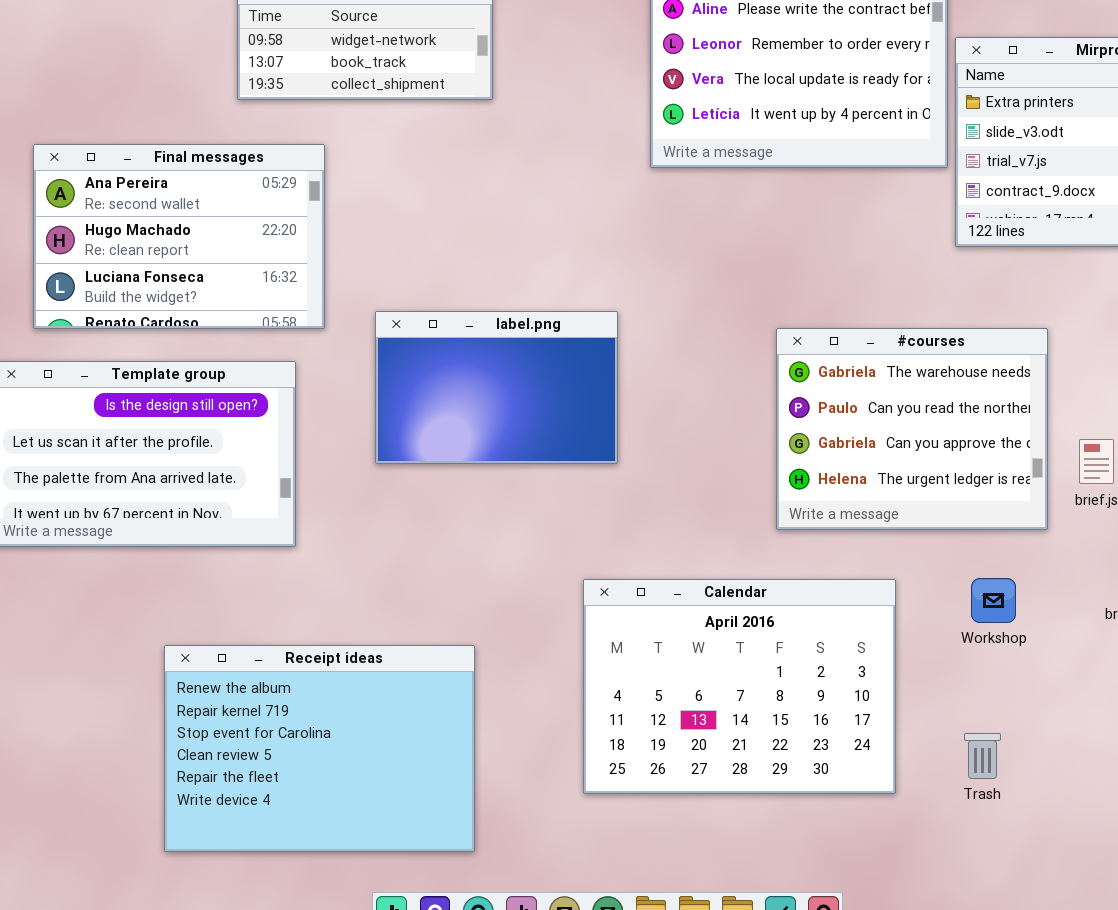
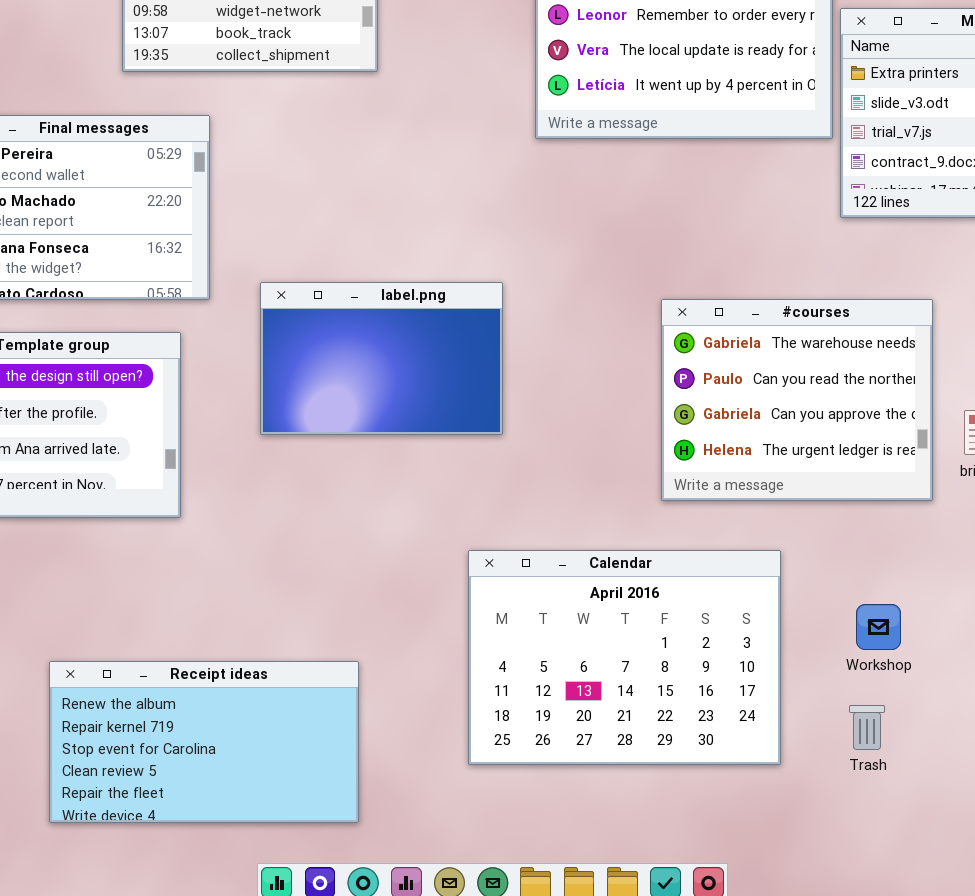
Workshop: [971,578,1016,623] -> [856,604,901,650], moved
Receipt ideas: [164,645,475,852] -> [49,661,359,823], resized

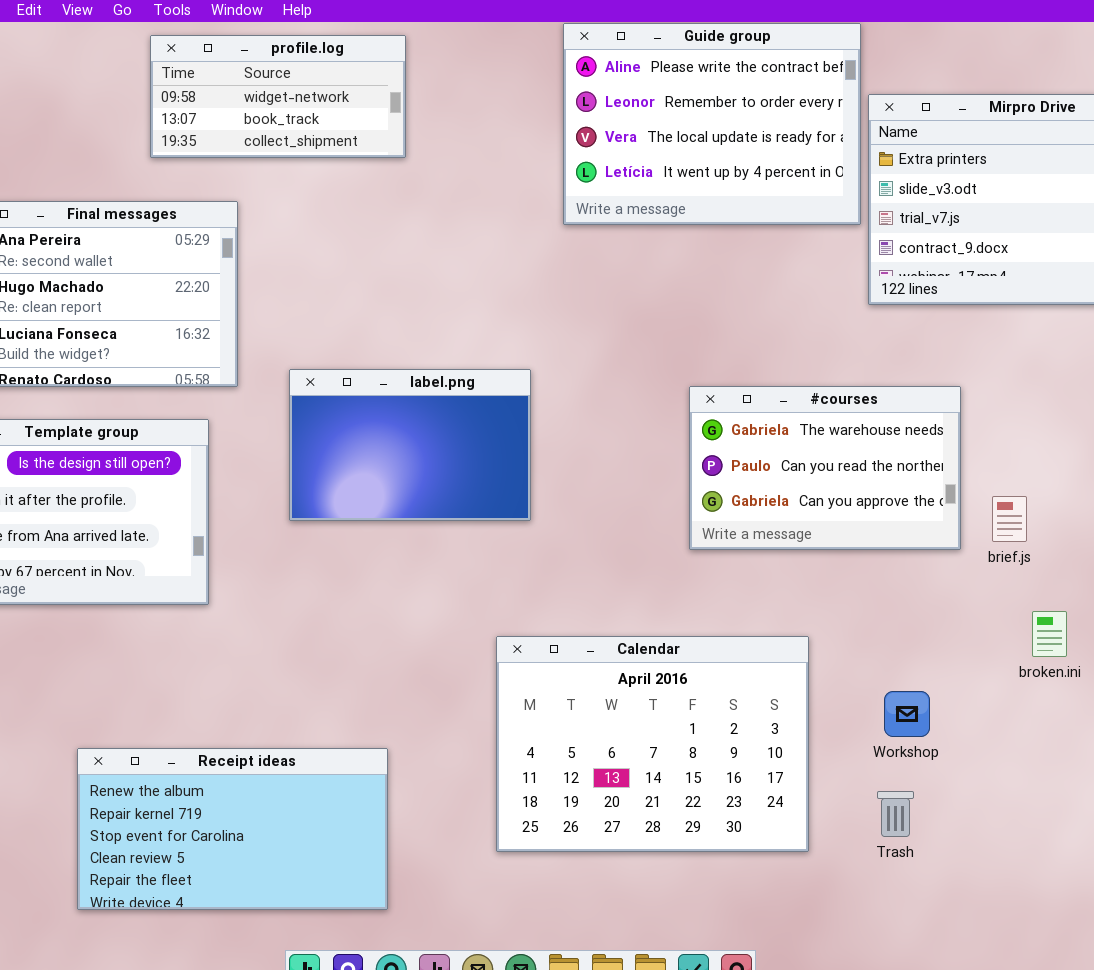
#courses: [661,299,933,501] -> [689,386,961,550], resized

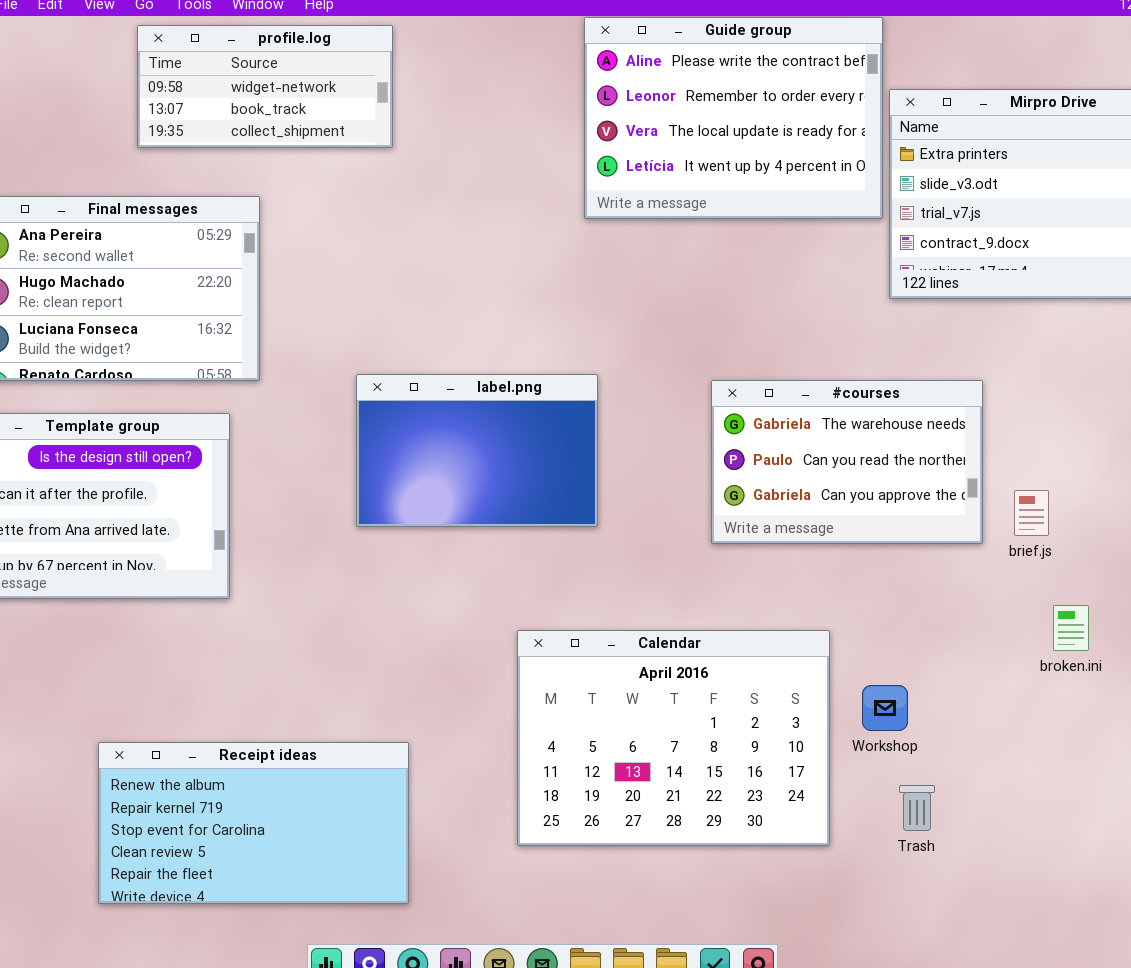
profile.log: [150,35,406,158] -> [137,25,393,148], moved
label.png: [289,369,531,521] -> [356,374,598,527], moved
Workshop: [884,691,930,737] -> [862,685,908,731], moved

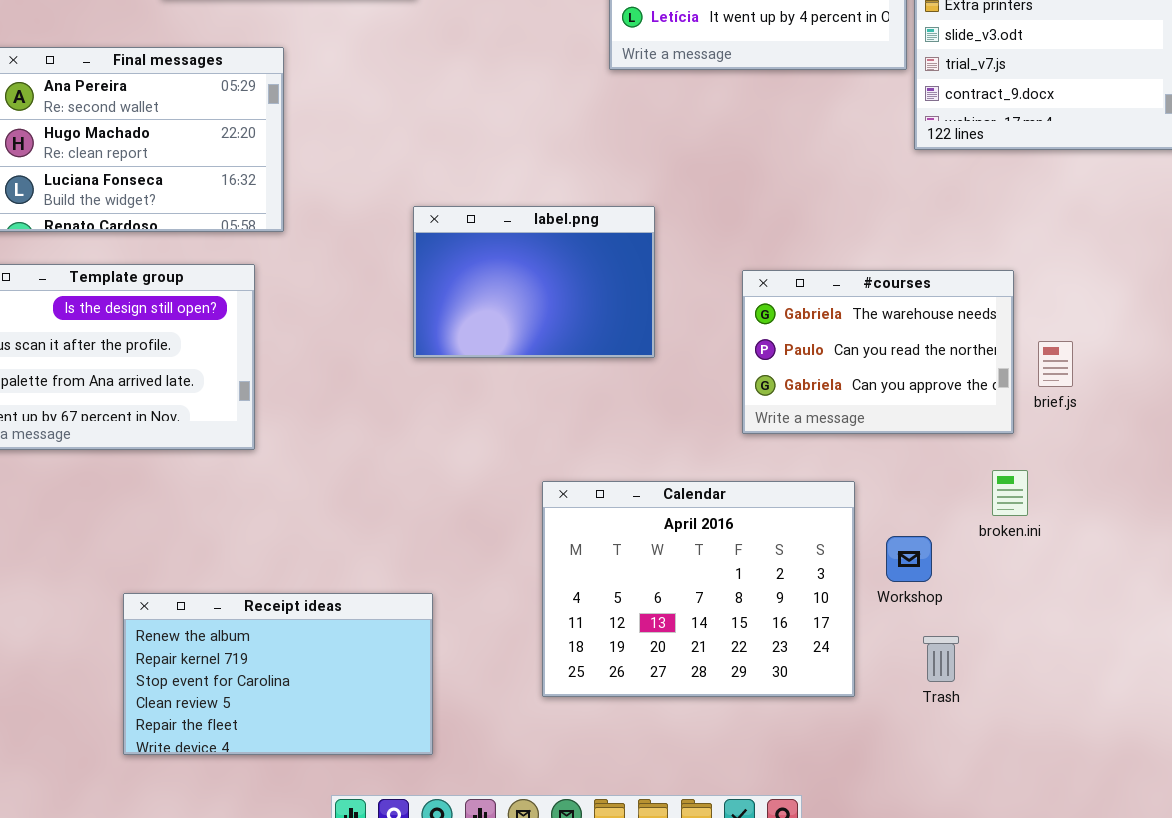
label.png: [356,374,598,527] -> [413,206,655,358], moved
#courses: [711,380,983,544] -> [742,270,1014,434], moved
broken.ini: [1053,605,1089,651] -> [992,470,1028,516], moved

